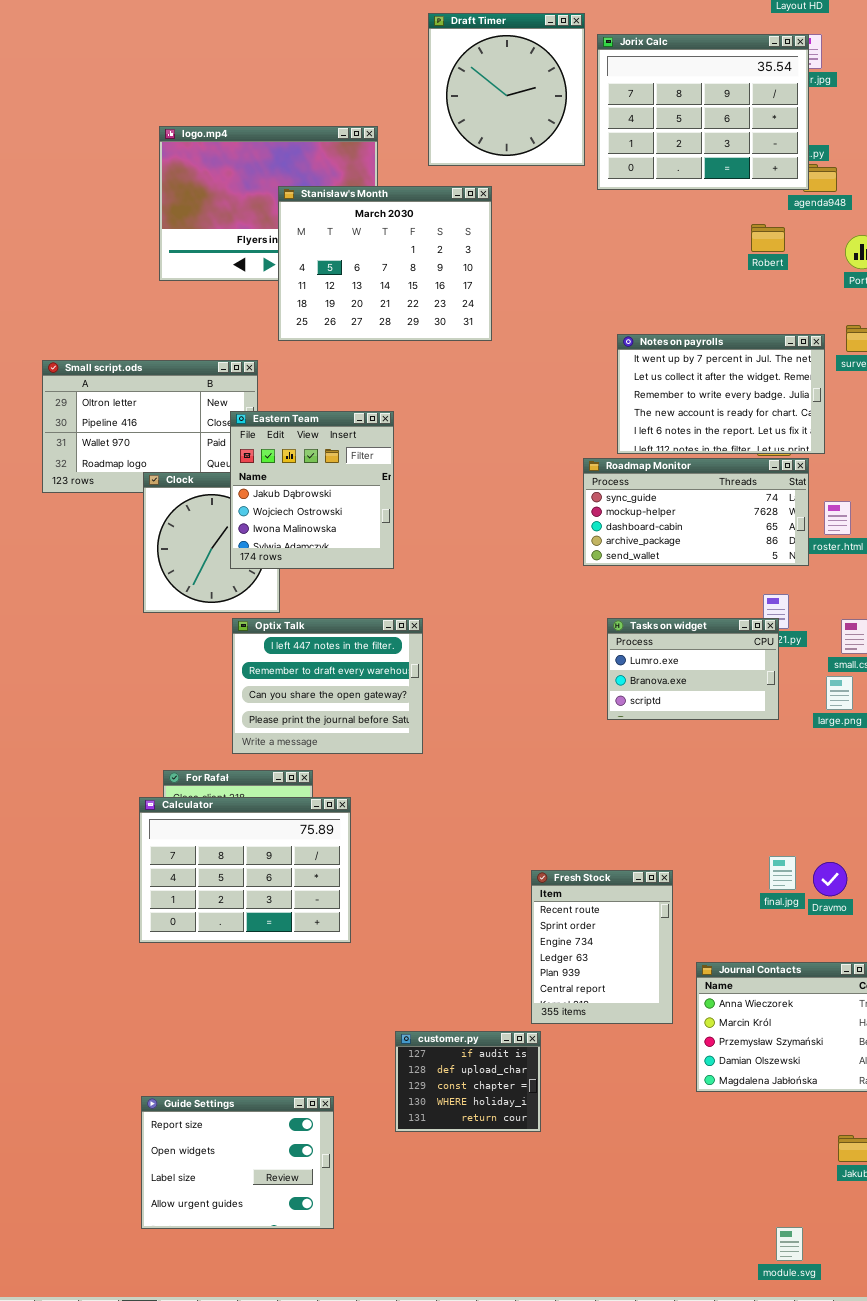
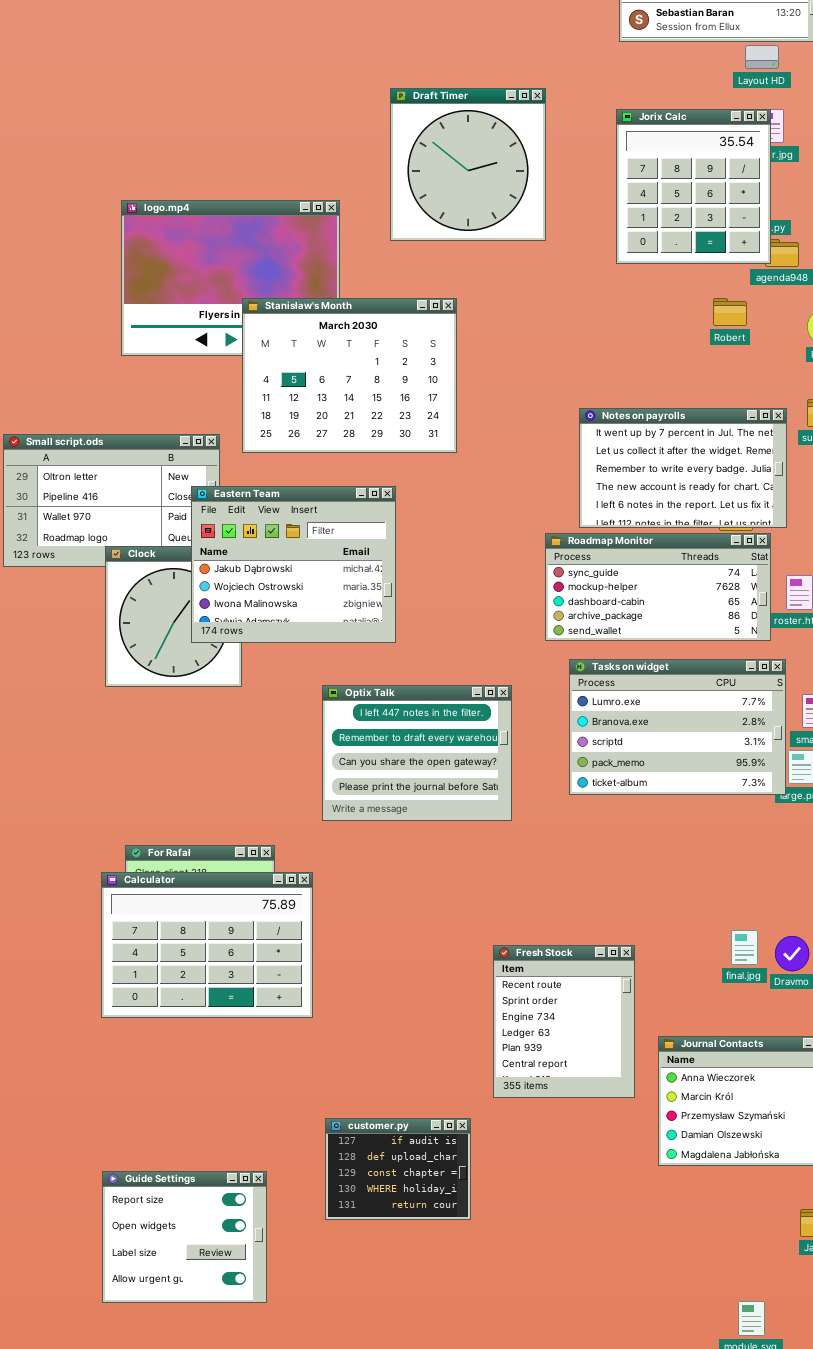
Jorix Calc: [597,34,809,190] -> [616,109,771,264], resized
Stanisław's Month: [278,186,492,341] -> [242,298,457,453], moved
Eastern Team: [230,411,394,569] -> [191,486,396,643], resized
Optix Talk: [232,618,423,754] -> [322,685,512,821], moved
Tasks on widget: [607,618,779,720] -> [569,659,786,795], resized
customer.py: [395,1031,541,1132] -> [325,1118,471,1220], moved
Guide Settings: [141,1096,334,1229] -> [102,1171,267,1303], resized

